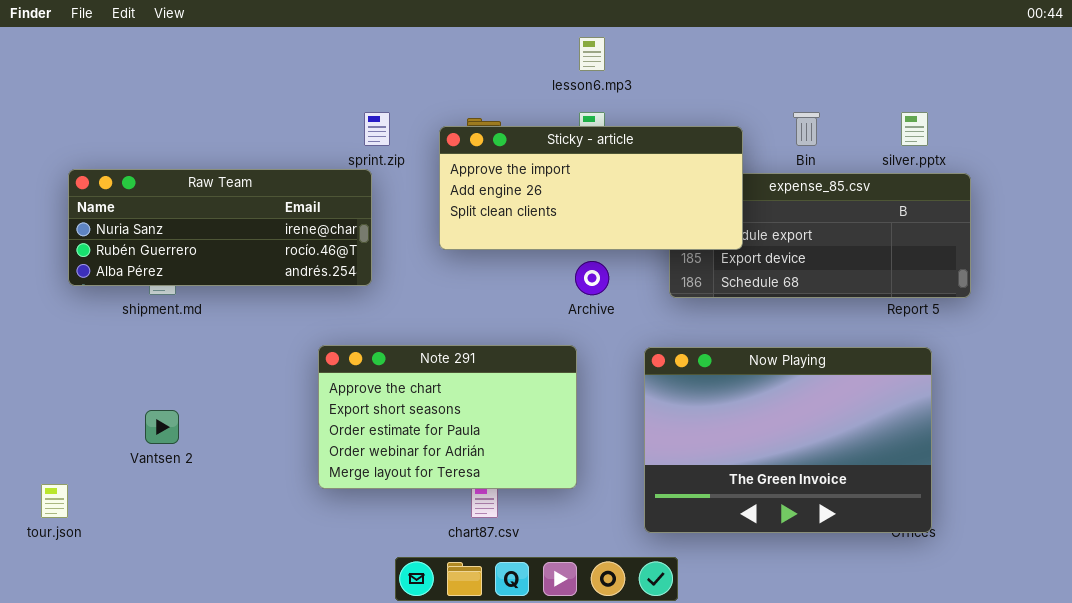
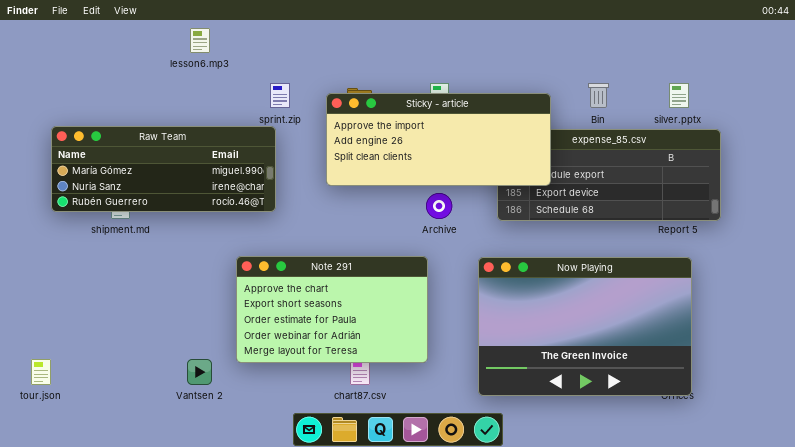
lesson6.mp3: [579,37,605,71] -> [190,28,210,53], moved
Raw Team: [68,169,372,286] -> [51,126,276,212], scrolled up 1 row
Vantsen 2: [145,410,179,444] -> [187,359,212,385], moved

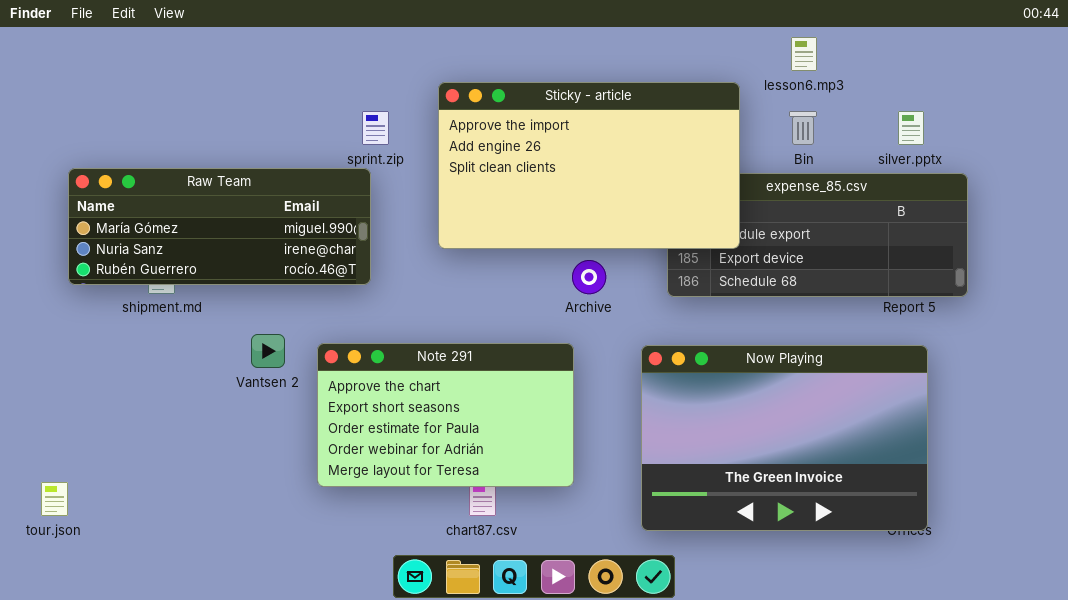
lesson6.mp3: [190,28,210,53] -> [791,37,817,71], moved
Sticky - article: [326,93,551,186] -> [438,82,740,249], resized
Vantsen 2: [187,359,212,385] -> [251,334,285,368], moved

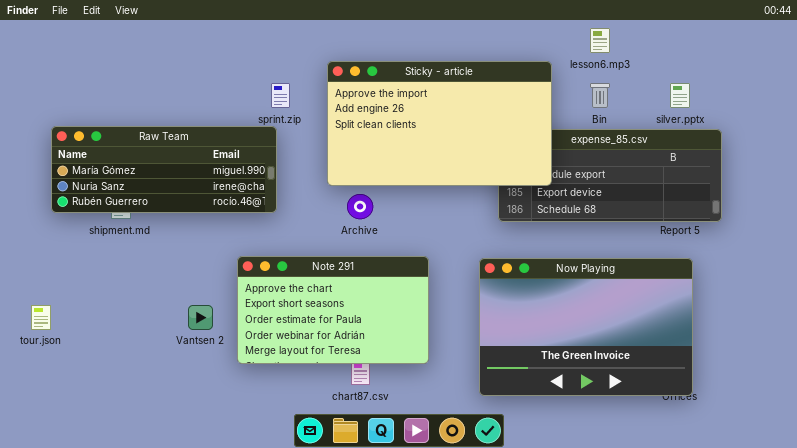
Archive: [572,260,606,294] -> [347,194,373,219], moved
Vantsen 2: [251,334,285,368] -> [188,305,213,330], moved
tour.json: [41,482,68,516] -> [31,305,51,330], moved

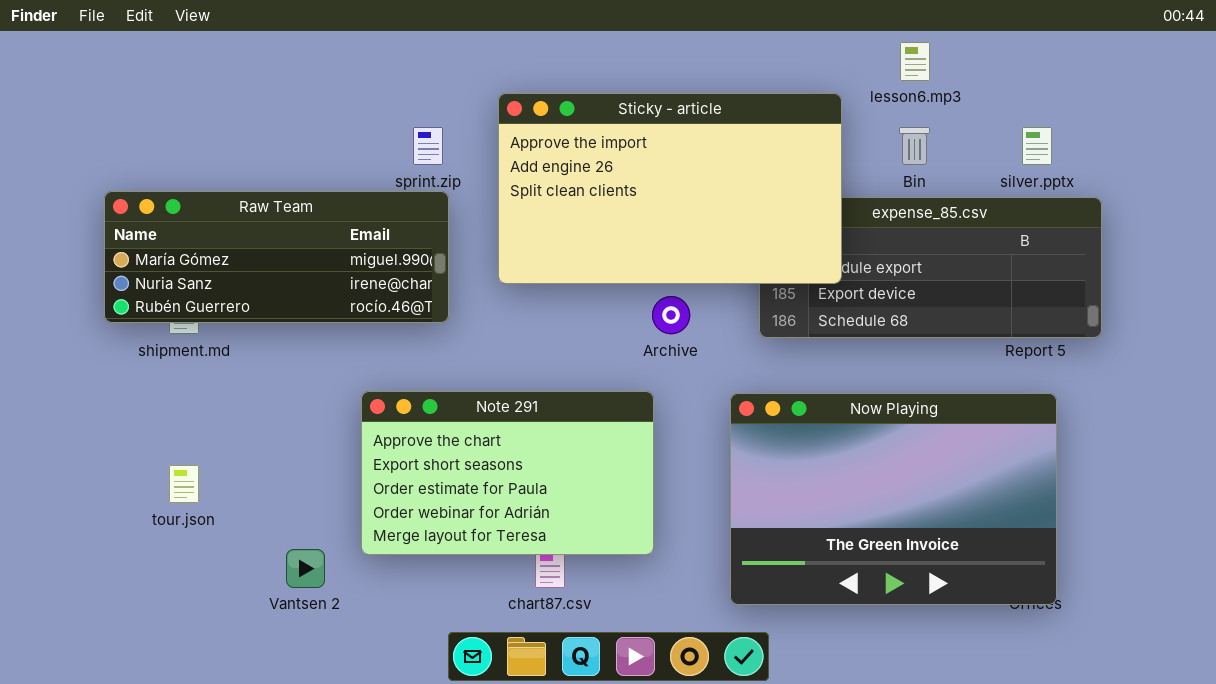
Raw Team: [51,126,277,213] -> [104,191,449,323], moved
Archive: [347,194,373,219] -> [652,296,690,334], moved
tour.json: [31,305,51,330] -> [169,465,199,503], moved
Vantsen 2: [188,305,213,330] -> [286,549,325,588], moved

